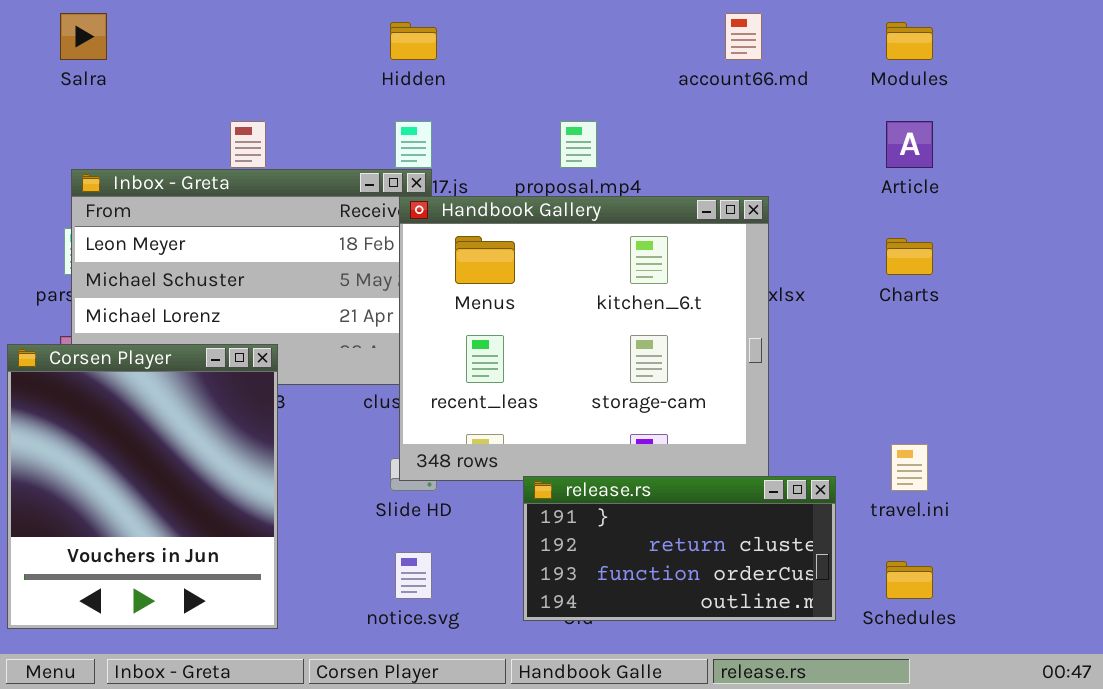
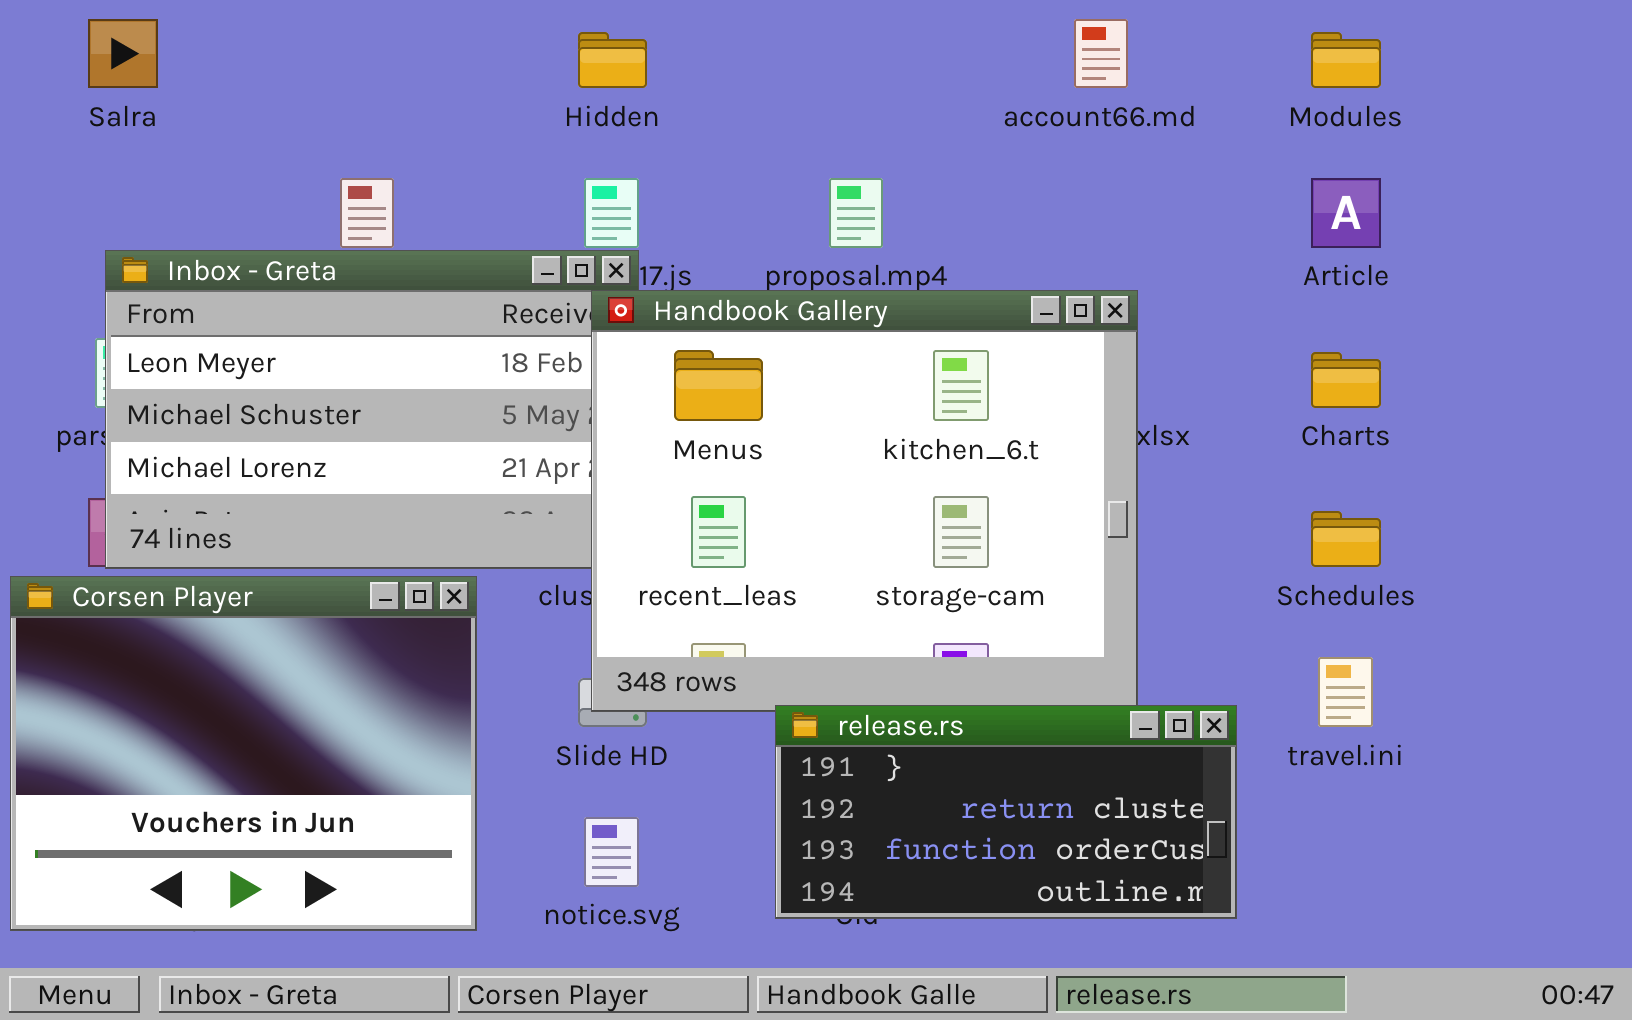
Corsen Player: [7,344,278,629] -> [10,576,477,931], resized
Schedules: [886,561,933,599] -> [1311,511,1381,567], moved

